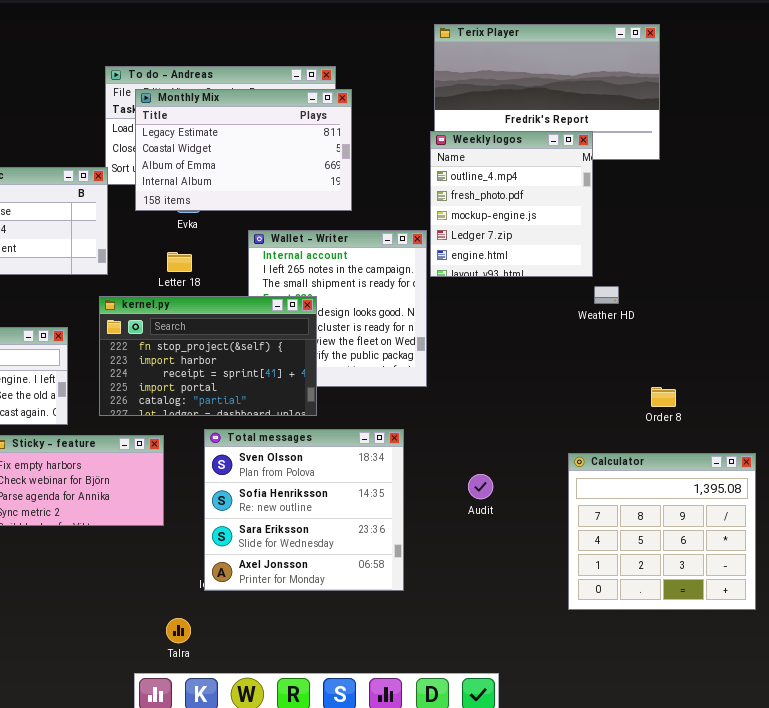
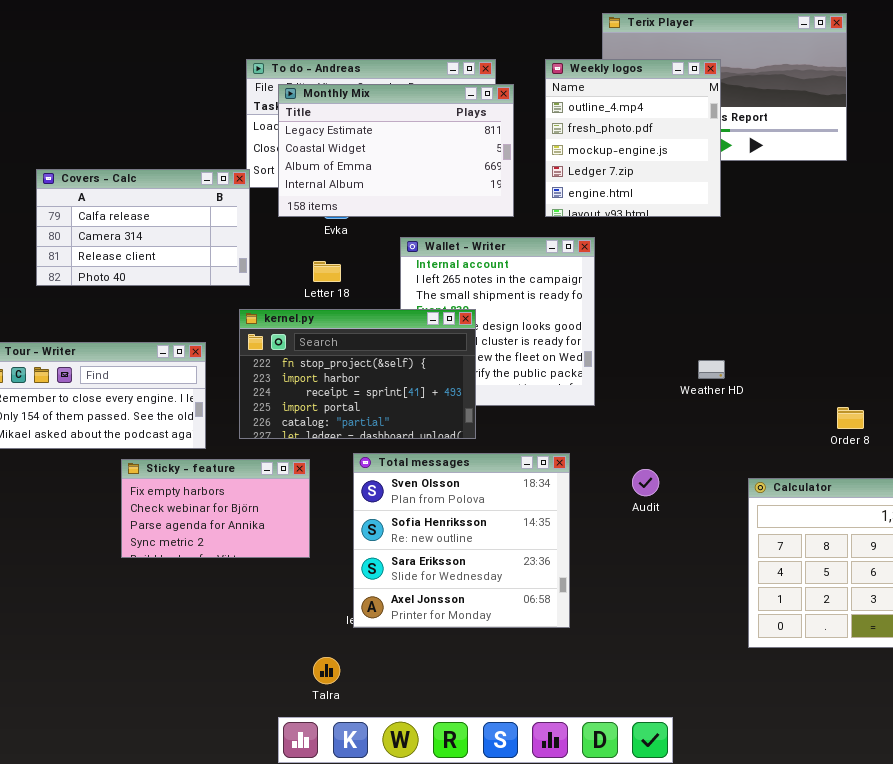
Weekly logos: [430,131,593,277] -> [545,59,721,217], moved
Weather HD: [594,286,619,304] -> [698,360,725,379], moved
Audit: [468,474,493,499] -> [632,469,659,496], moved

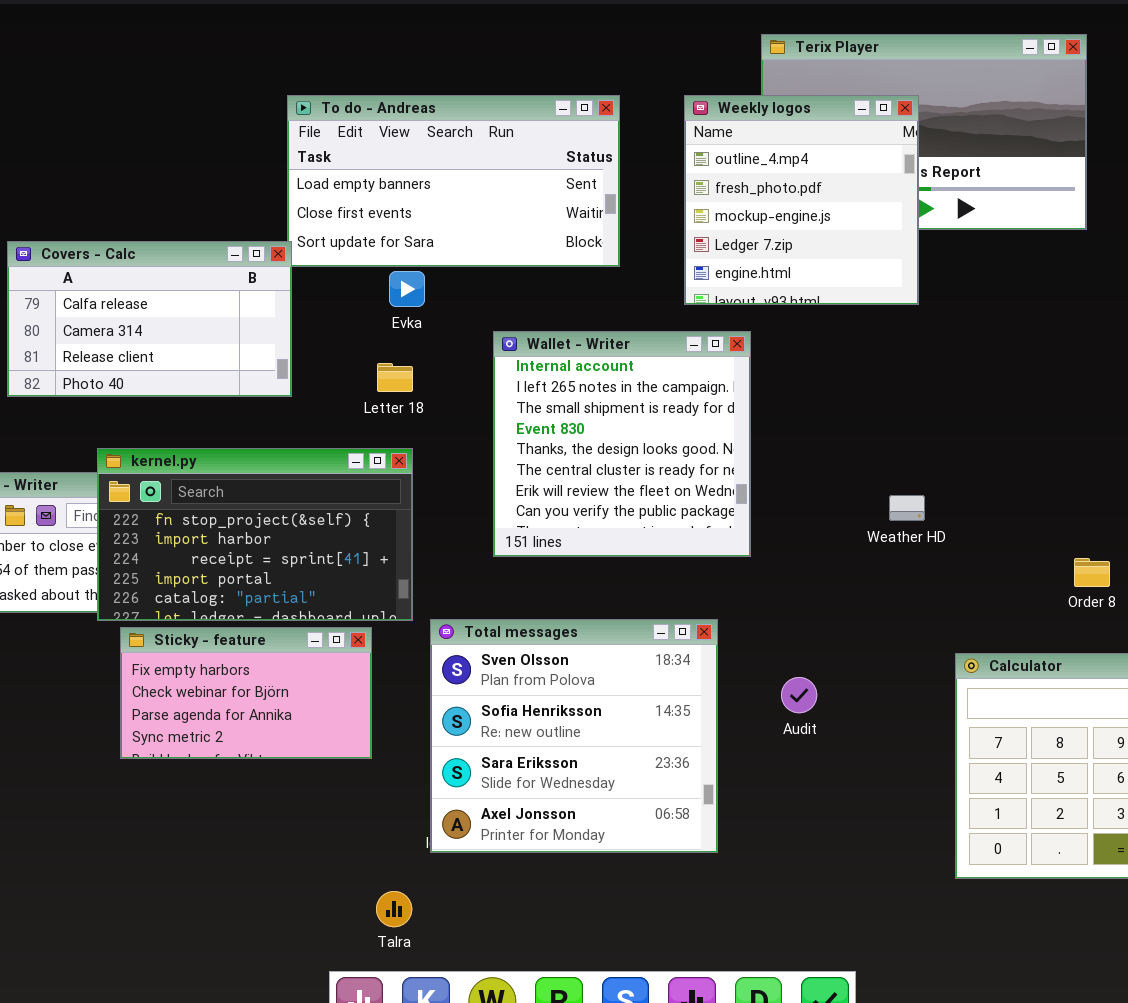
Monthly Mix: [278,84,514,217] -> none, closed
kernel.py: [239,309,476,439] -> [97,448,413,621], moved
Audit: [632,469,659,496] -> [781,677,817,713], moved

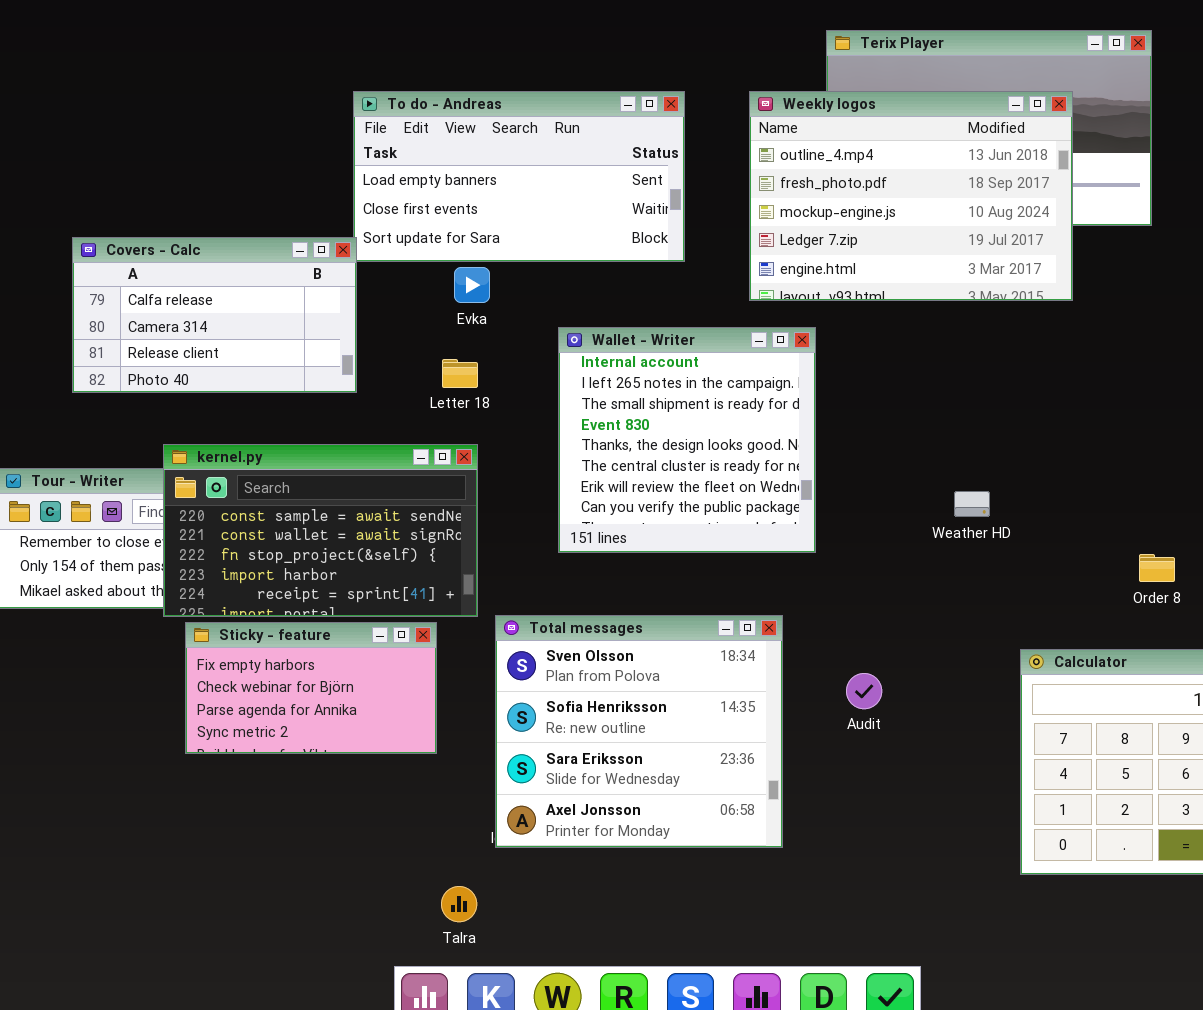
Weekly logos: [684,95,919,305] -> [749,91,1073,301], resized
kernel.py: [97,448,413,621] -> [163,444,478,617], scrolled up 2 rows

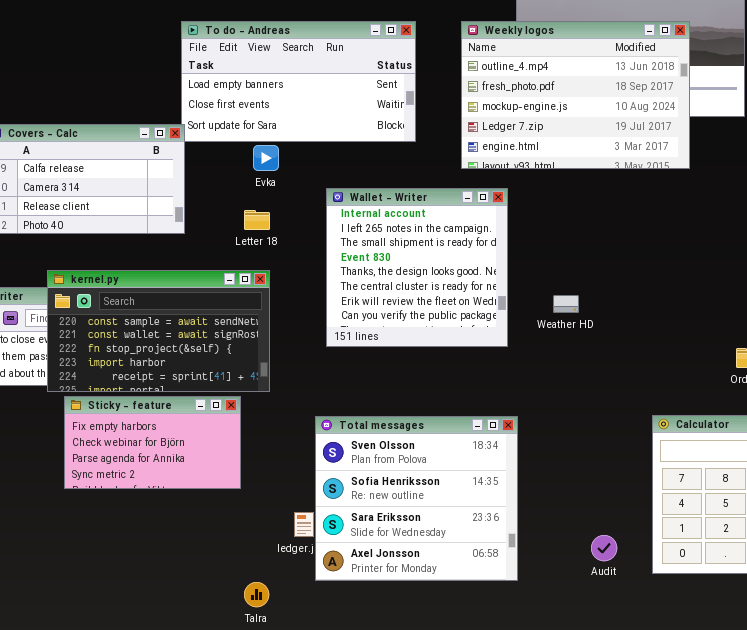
Weather HD: [954,491,990,517] -> [553,295,579,313], moved
Total messages: [495,615,783,848] -> [315,416,518,581], moved
Audit: [846,673,882,709] -> [591,535,617,561], moved

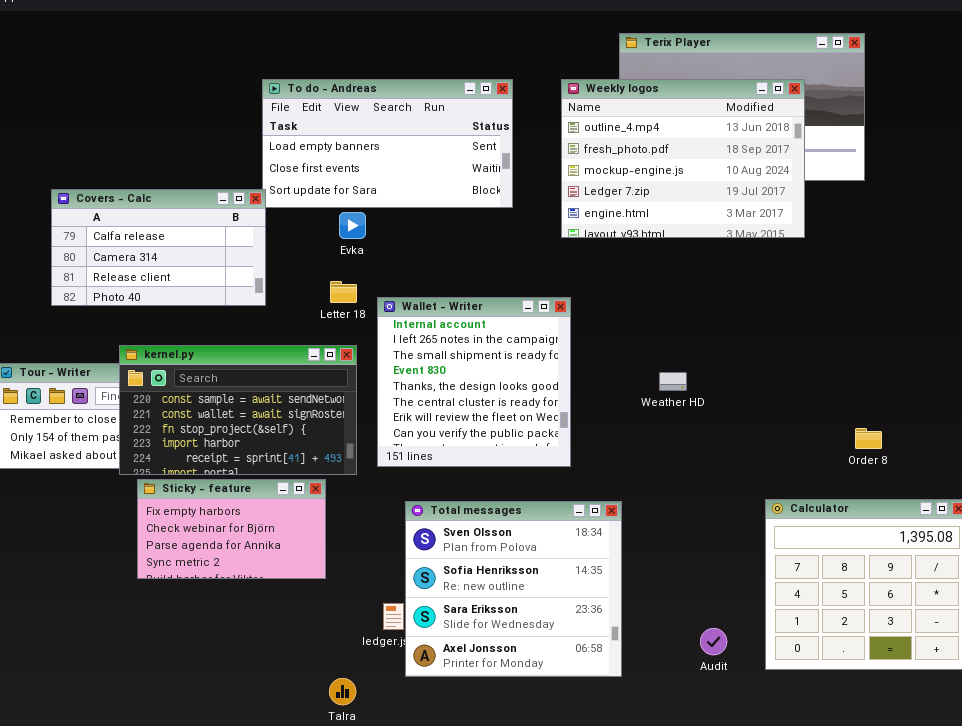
Wallet - Writer: [326,188,508,347] -> [377,297,571,467], moved

